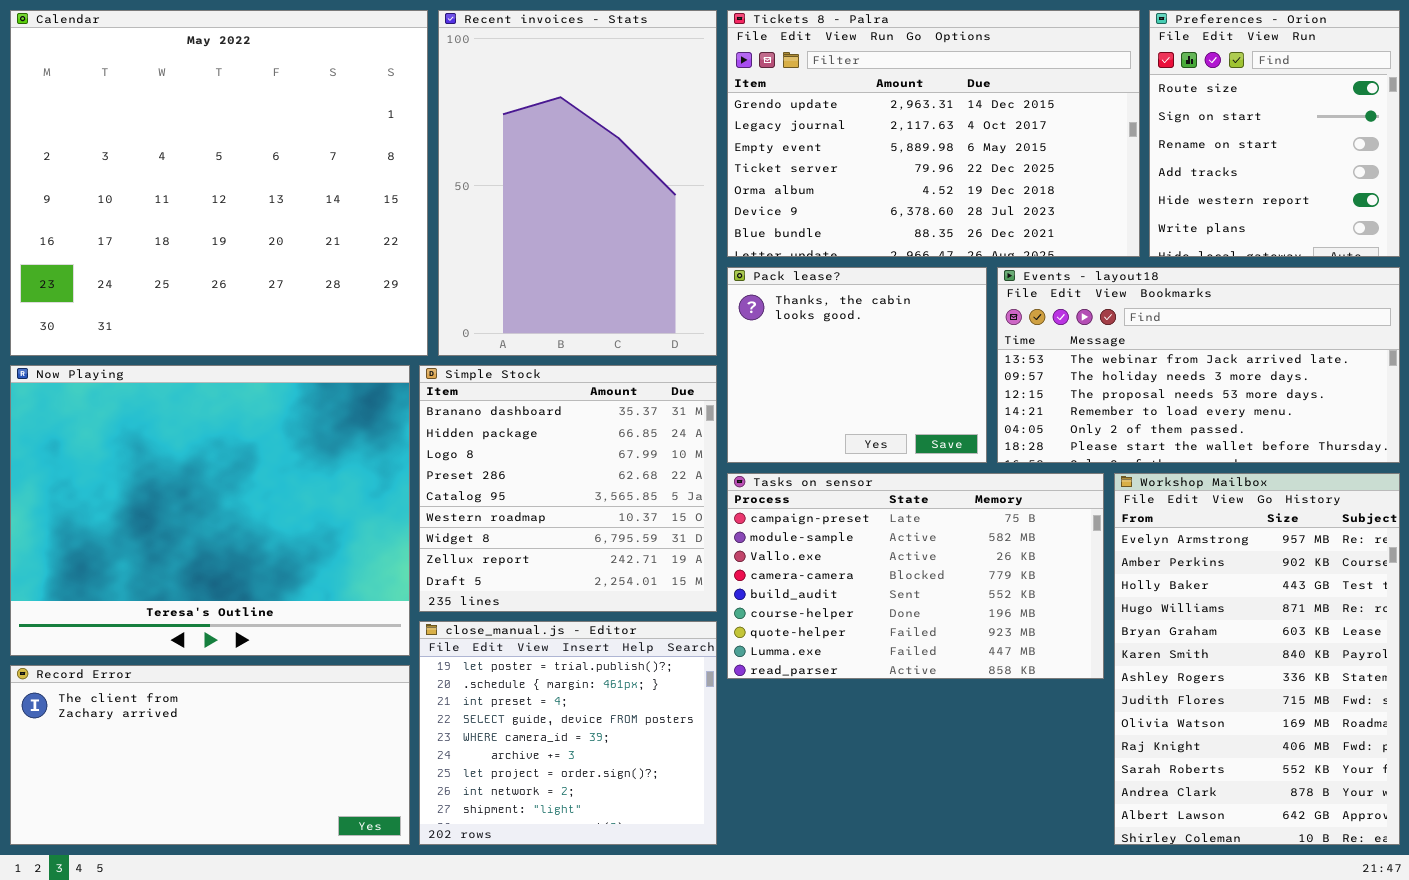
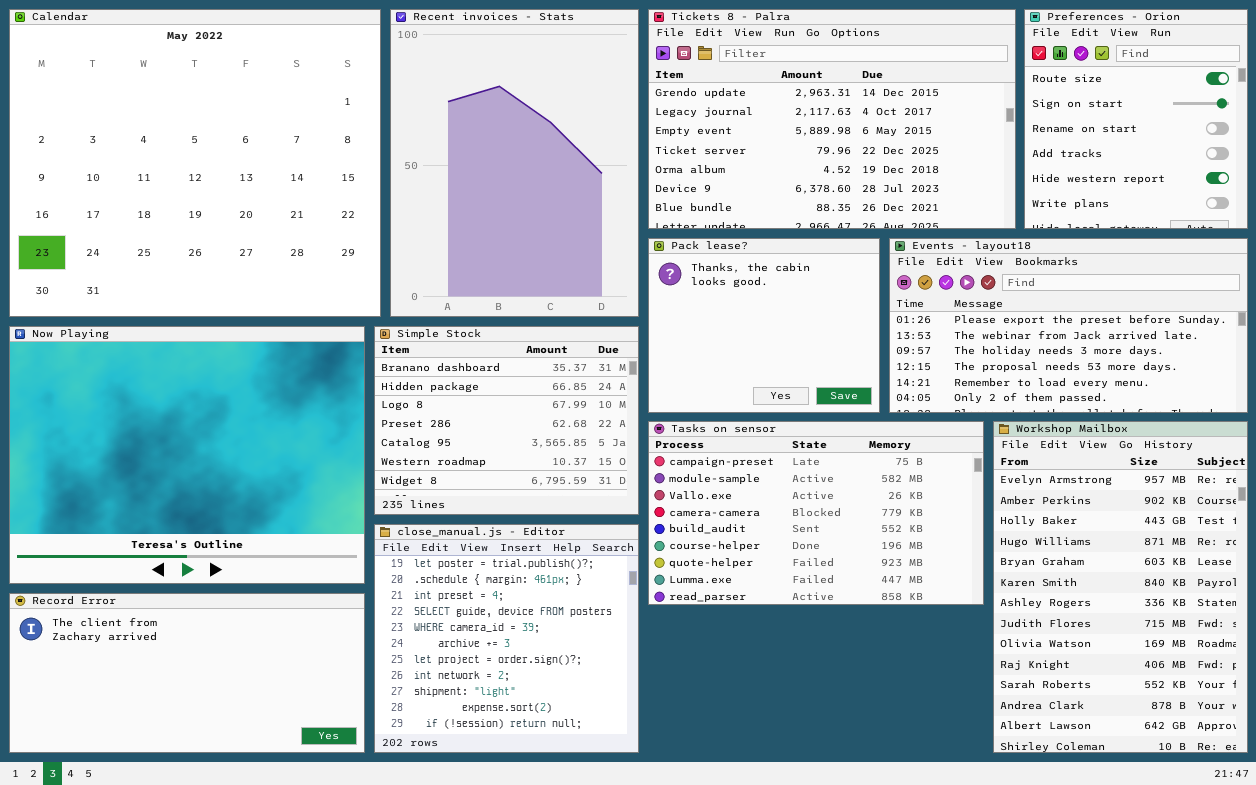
Events - layout18: [997,267,1400,463] -> [889,238,1248,413], scrolled up 1 row
Simple Stock: [419,365,717,612] -> [374,326,639,515], resized
close_manual.js - Editor: [419,621,717,845] -> [374,524,639,753], resized

